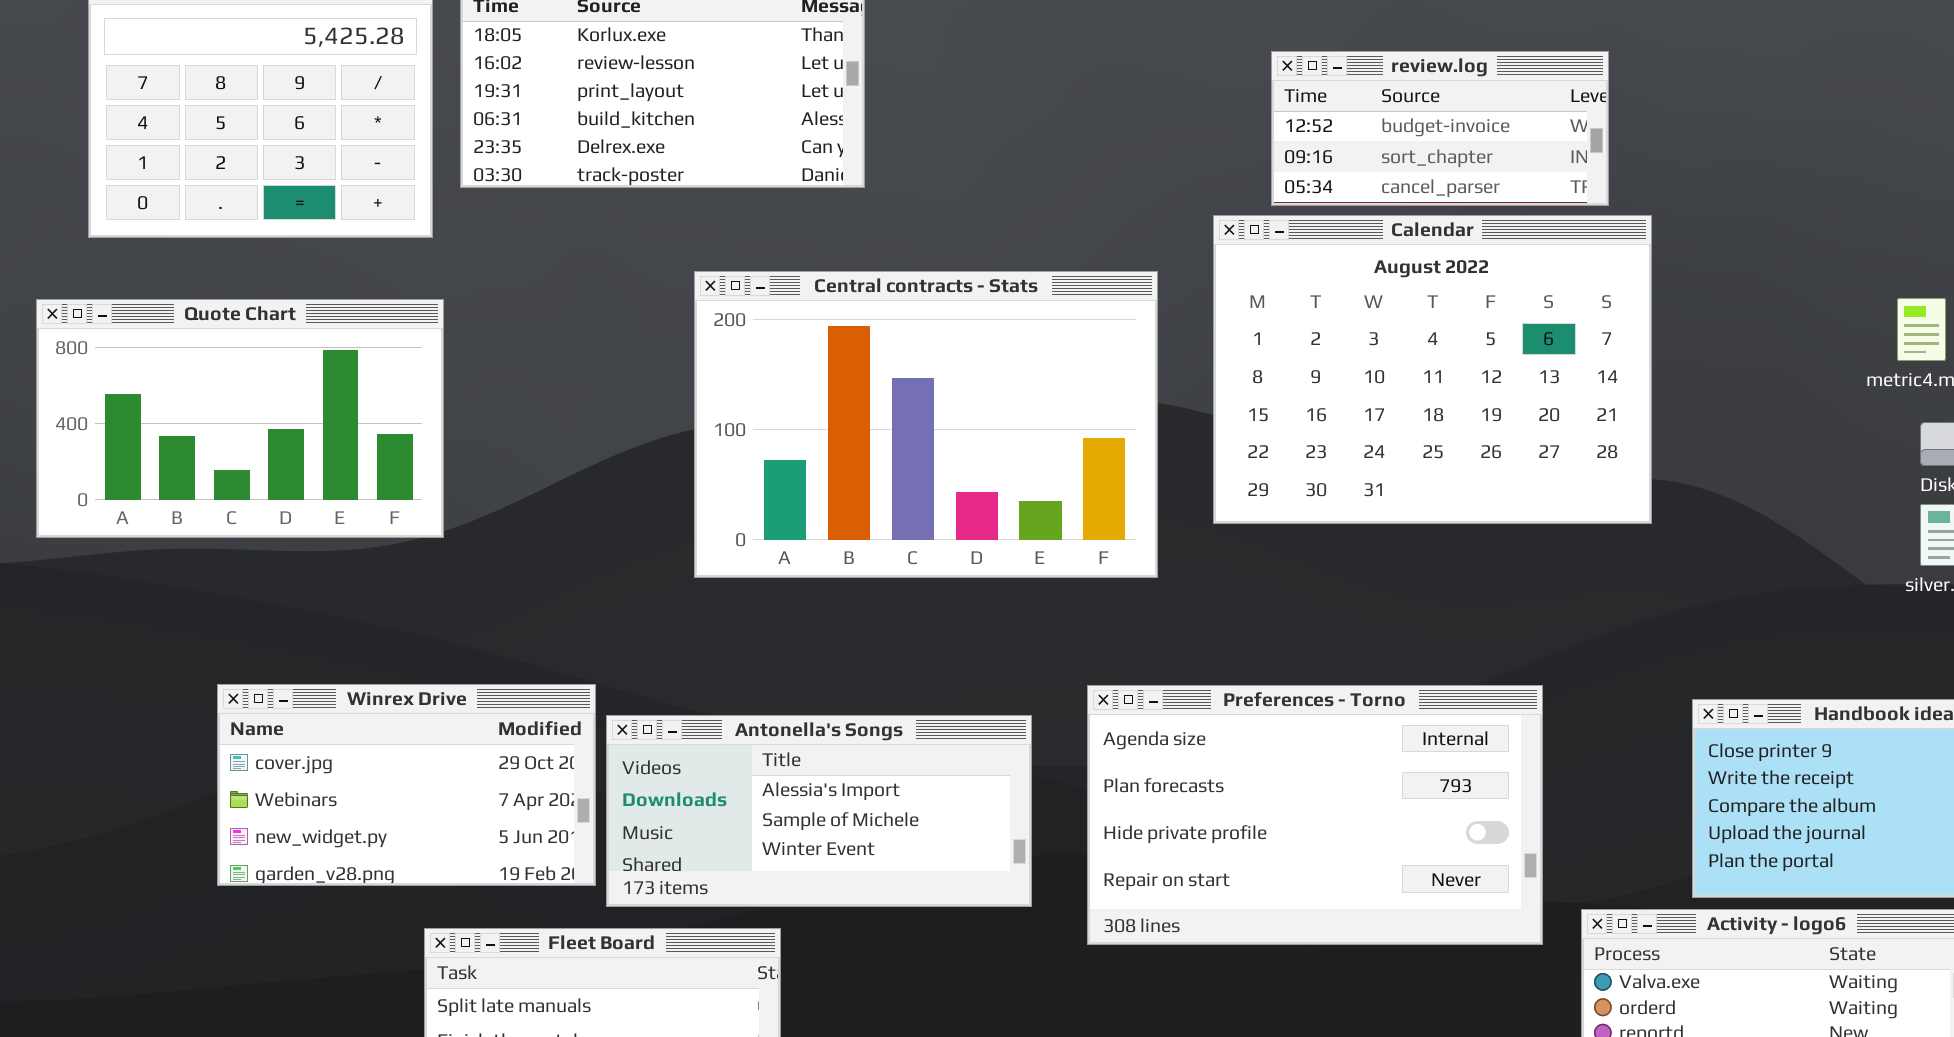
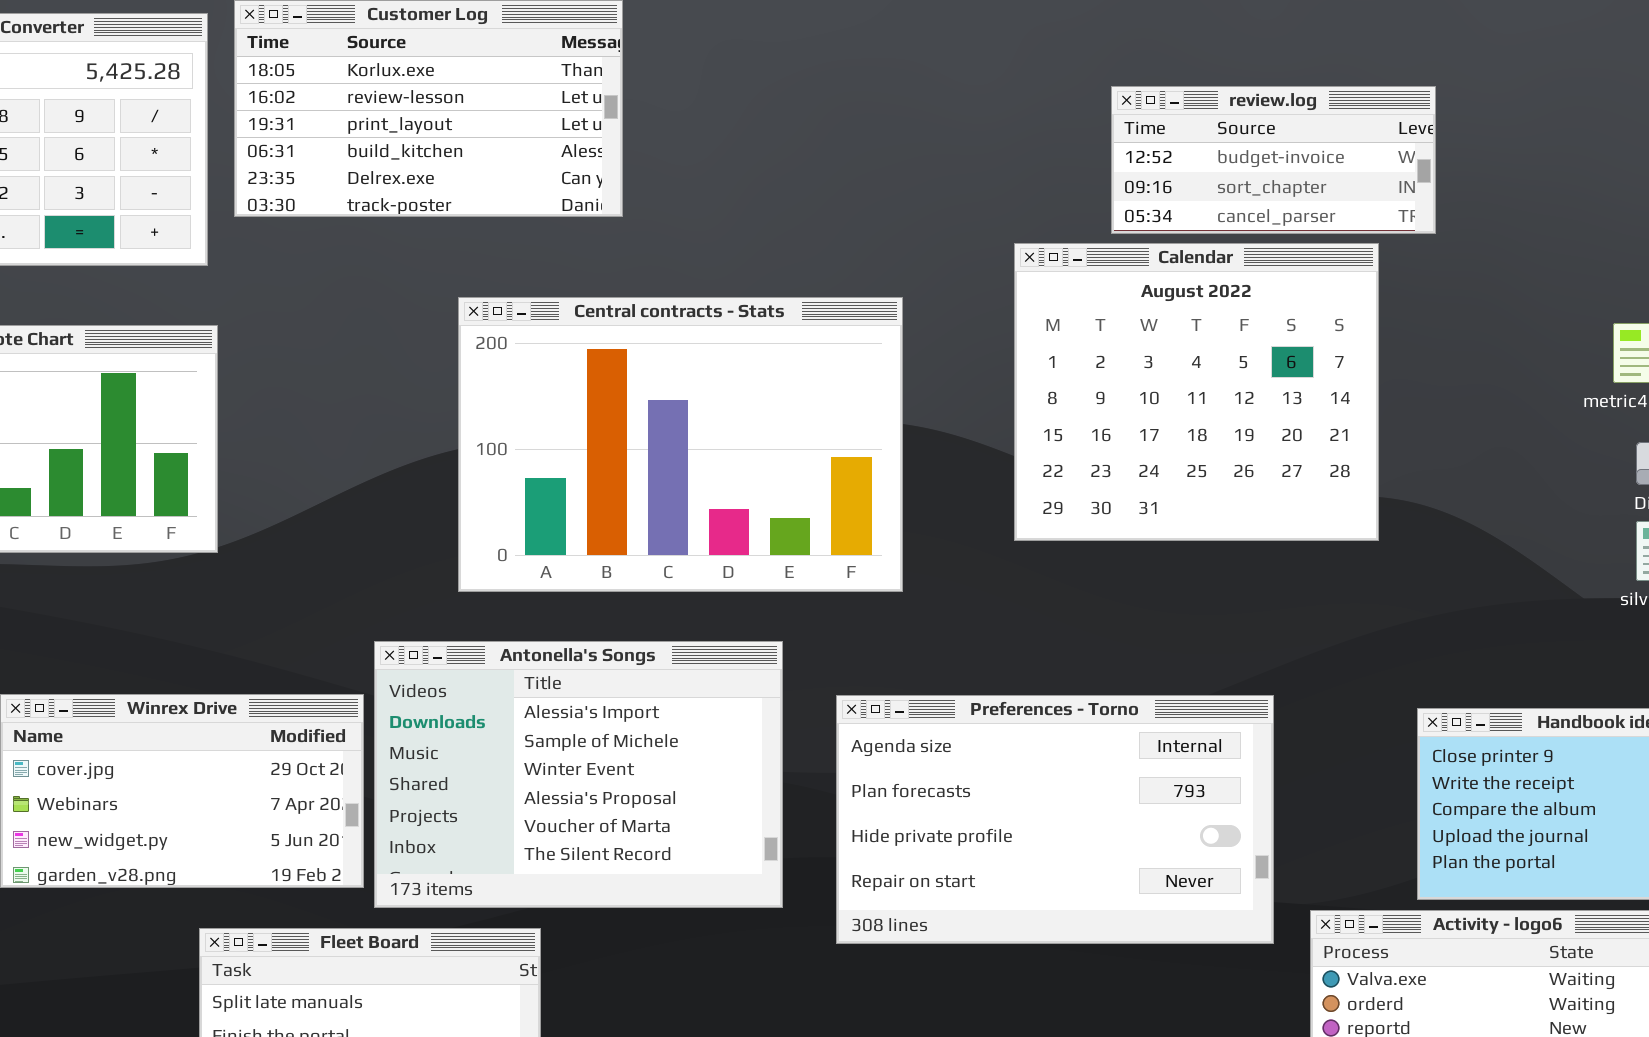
review.log: [1271,51,1609,206] -> [1111,86,1436,234], moved
Calendar: [1213,215,1652,524] -> [1014,243,1379,541], resized
Antonella's Songs: [606,715,1032,907] -> [374,641,783,908], resized

